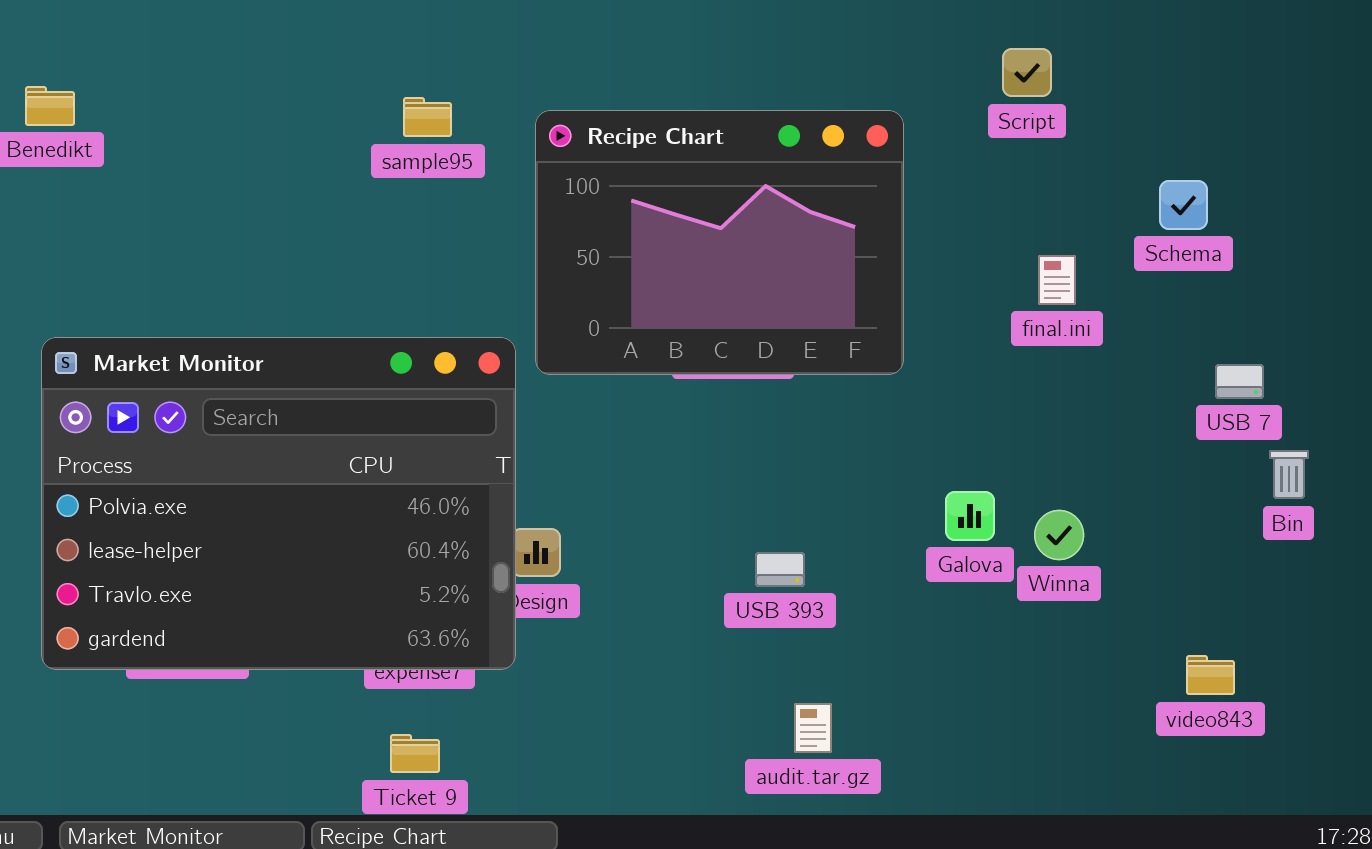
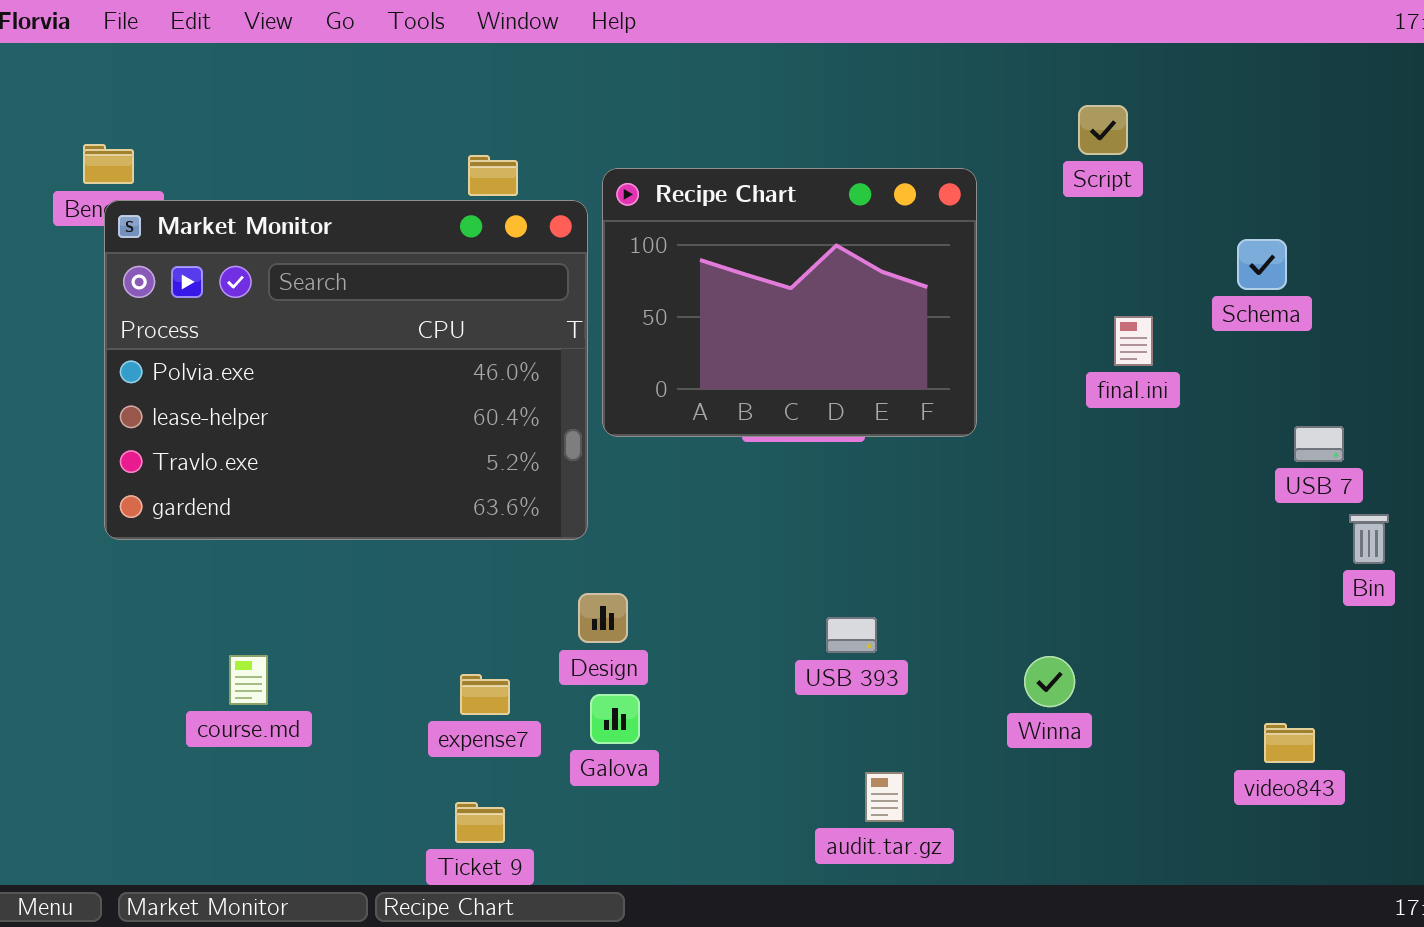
Market Monitor: [41,337,516,670] -> [104,200,588,540], moved
Galova: [945,491,995,541] -> [590,694,640,744], moved
Winna: [1034,510,1084,560] -> [1024,656,1075,707], moved

